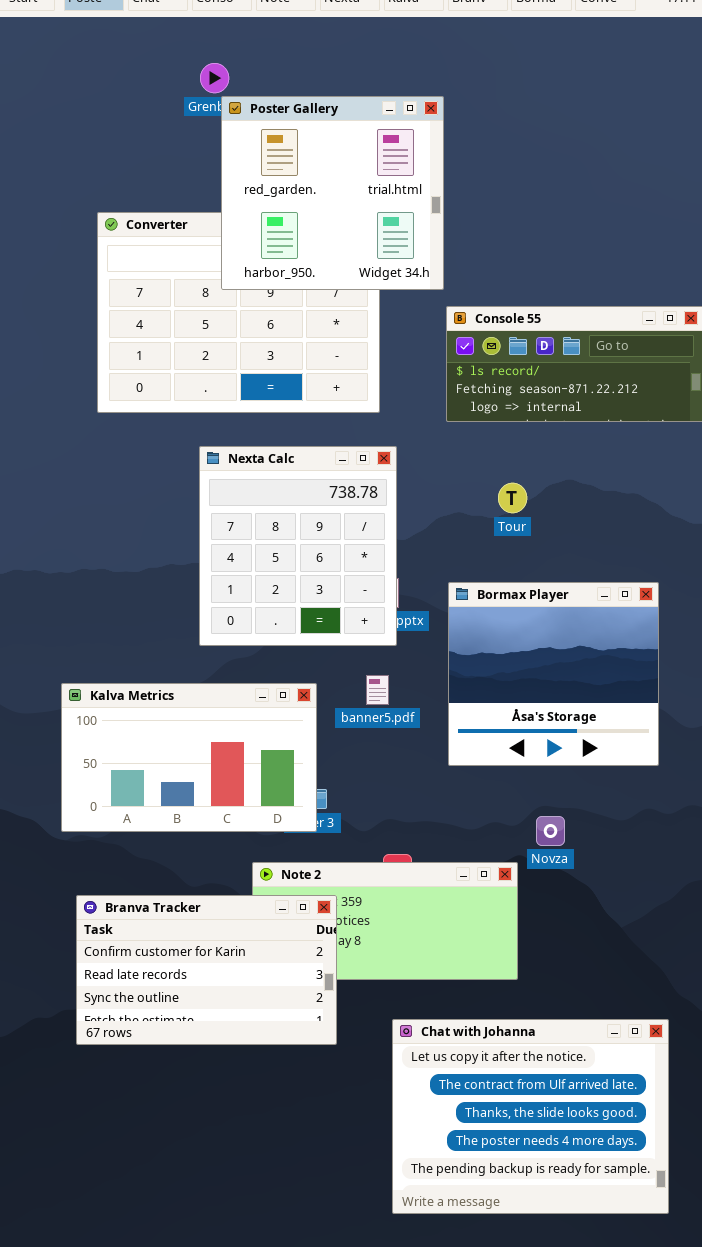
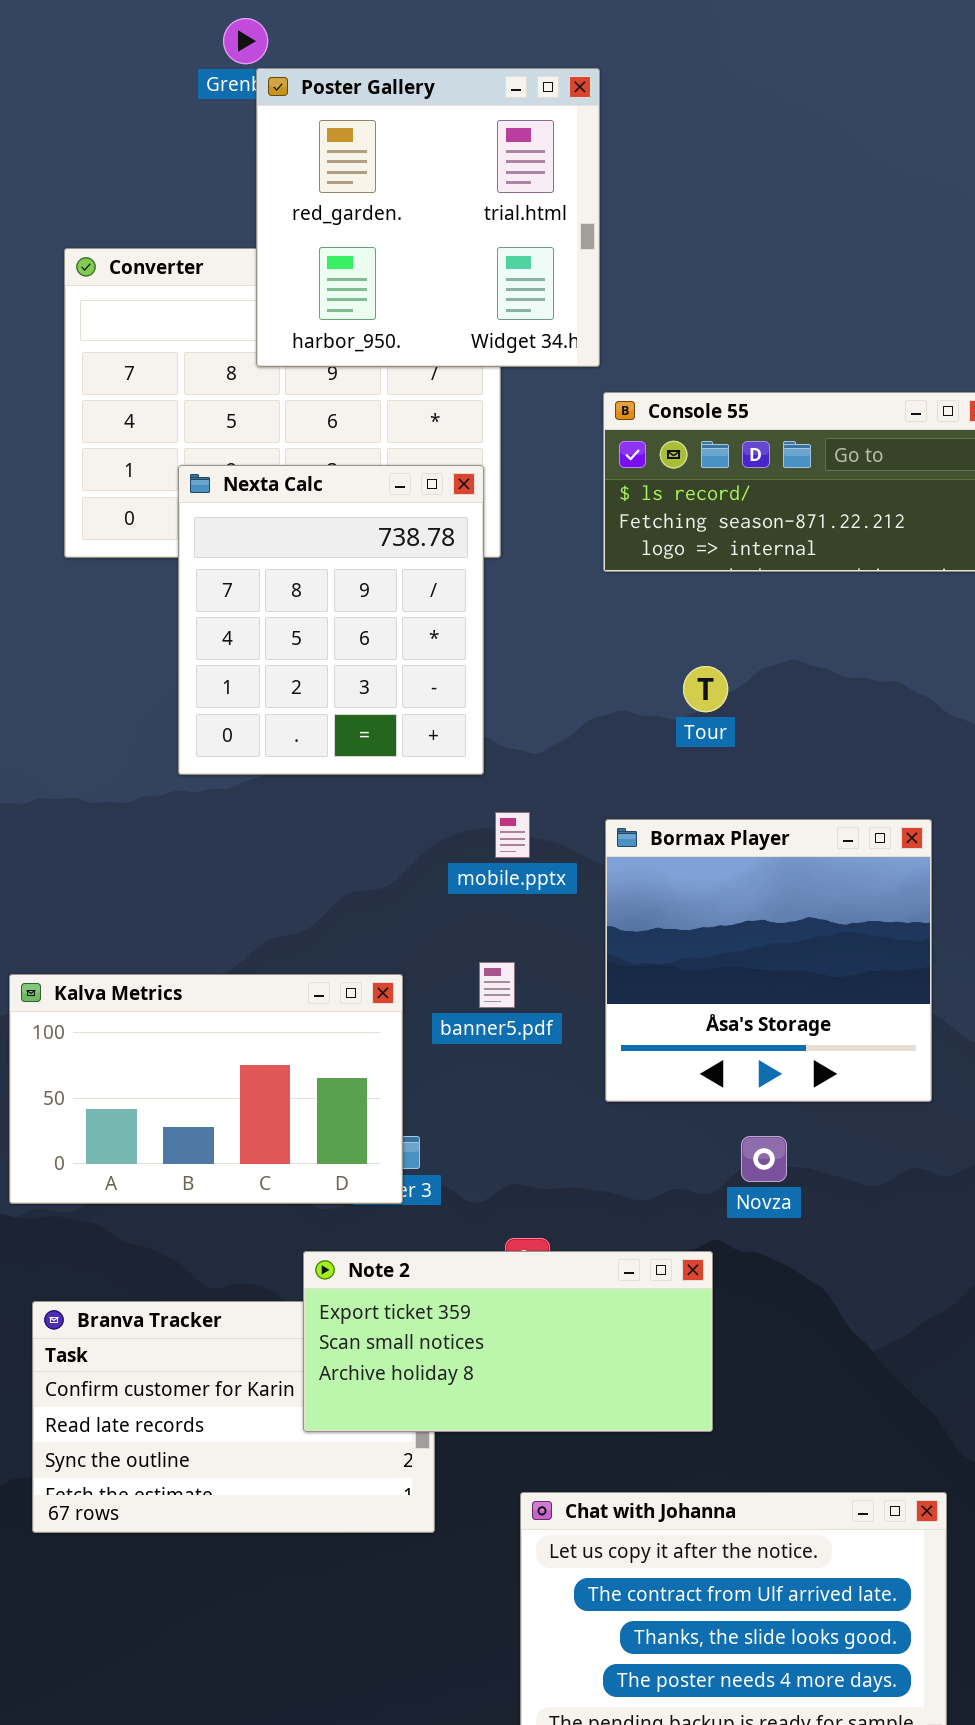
Nexta Calc: [199,446,397,646] -> [178,465,484,775], moved
Novza: [536,816,565,846] -> [741,1136,787,1182], moved
Note 2: [252,862,518,980] -> [303,1251,713,1432], raised

